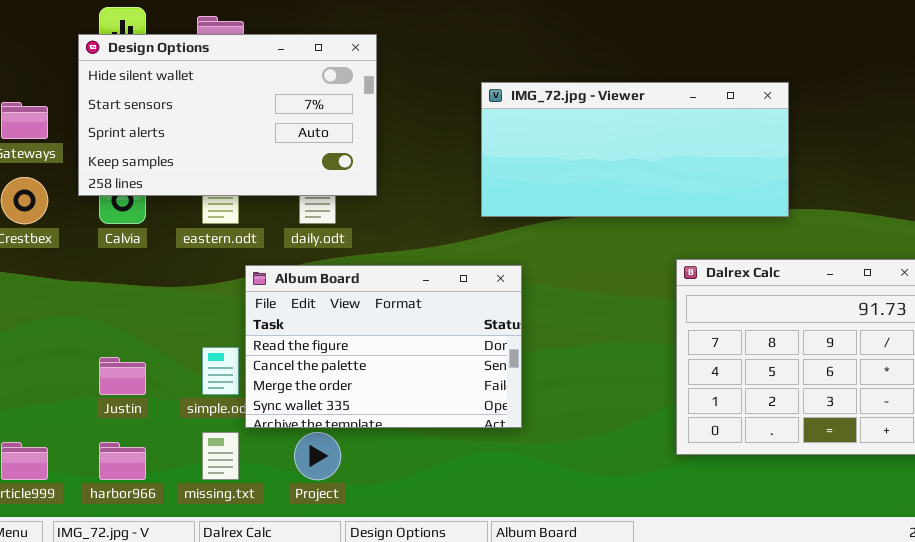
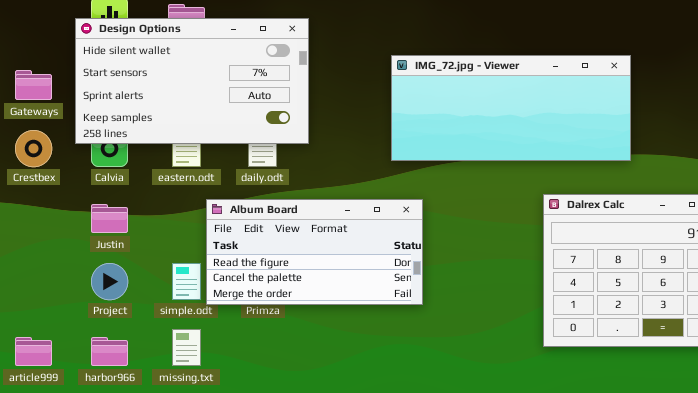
Album Board: [245,265,522,428] -> [206,199,423,305], resized
Justin: [99,357,146,395] -> [91,204,128,233], moved
Project: [294,432,341,480] -> [91,263,128,300], moved

